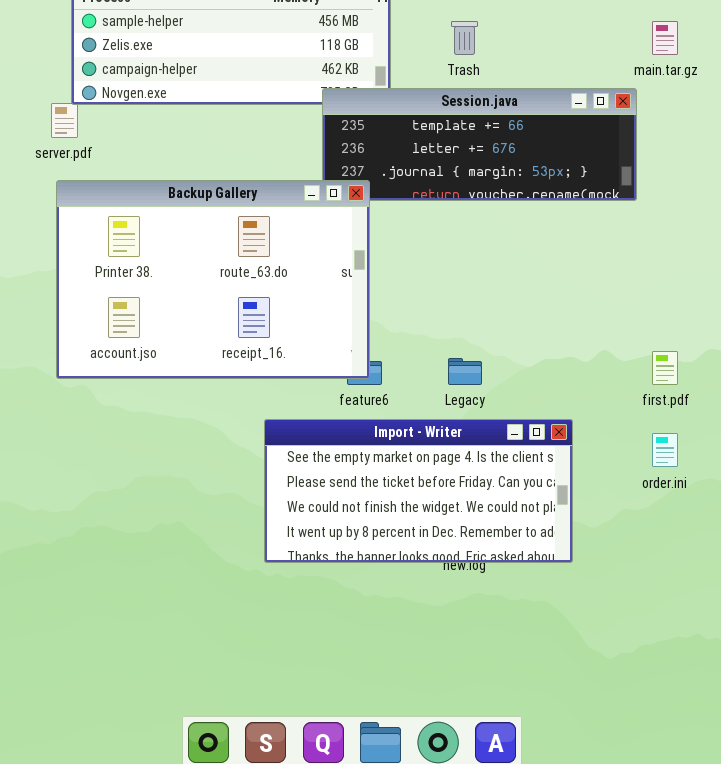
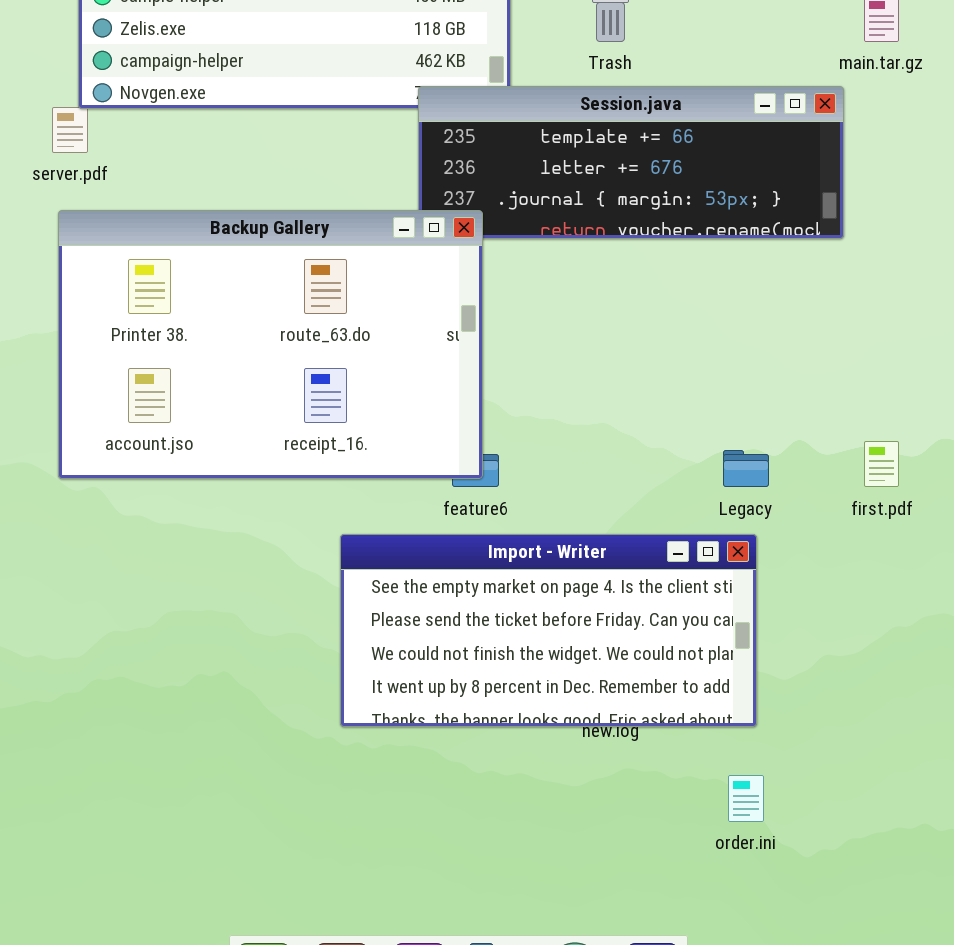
Legacy: [448,358,482,385] -> [723,450,769,487], moved
order.ini: [652,433,678,467] -> [728,775,764,822], moved

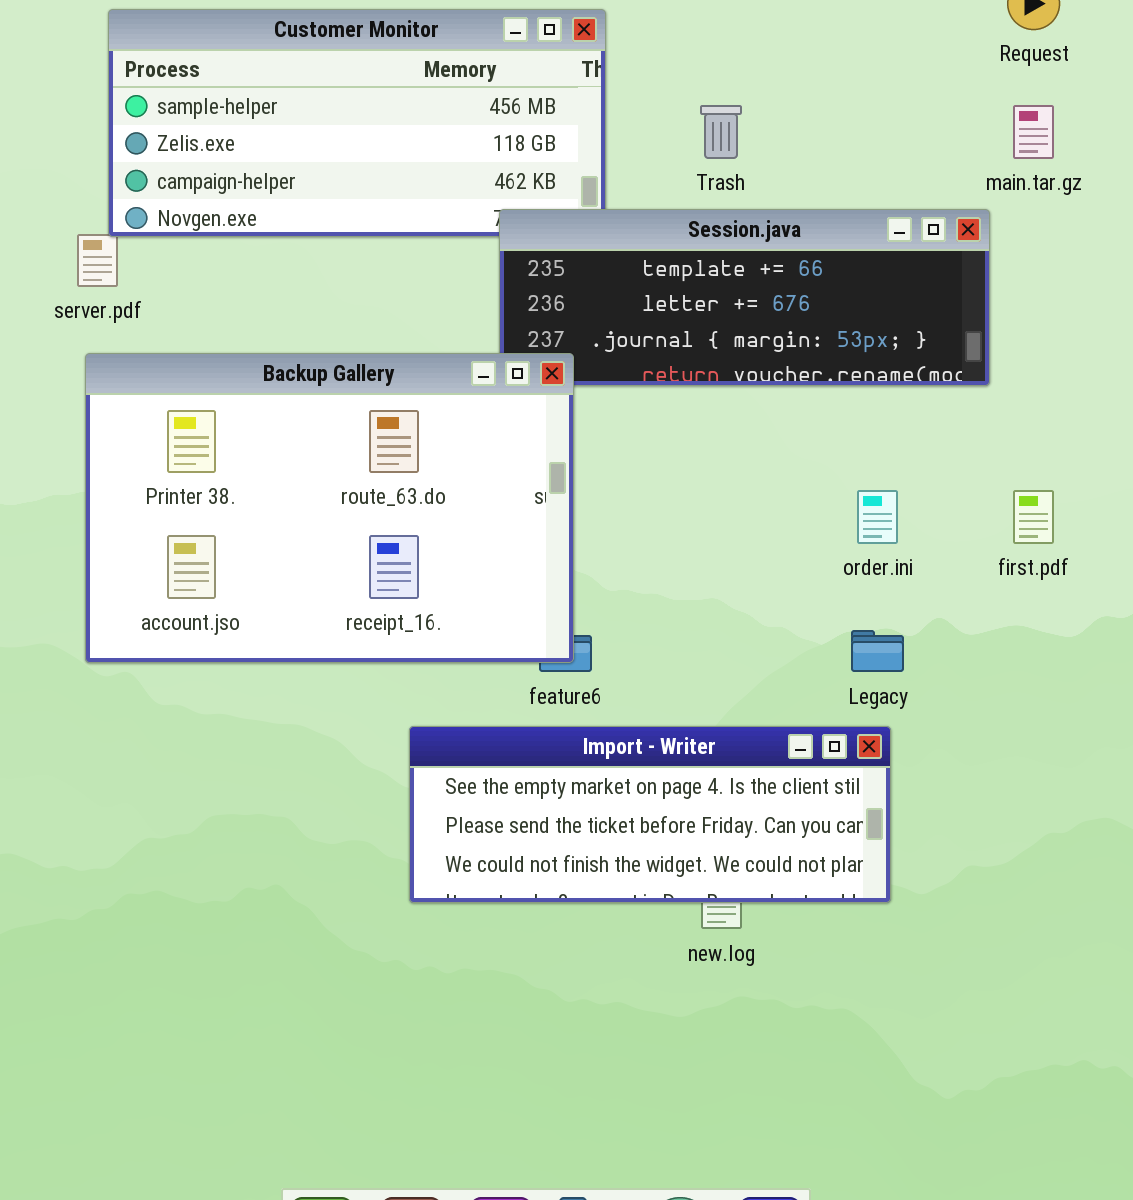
first.pdf: [864,441,899,487] -> [1013,490,1054,544], moved
Import - Writer: [340,534,757,727] -> [409,726,891,903], resized
order.ini: [728,775,764,822] -> [857,490,898,544], moved

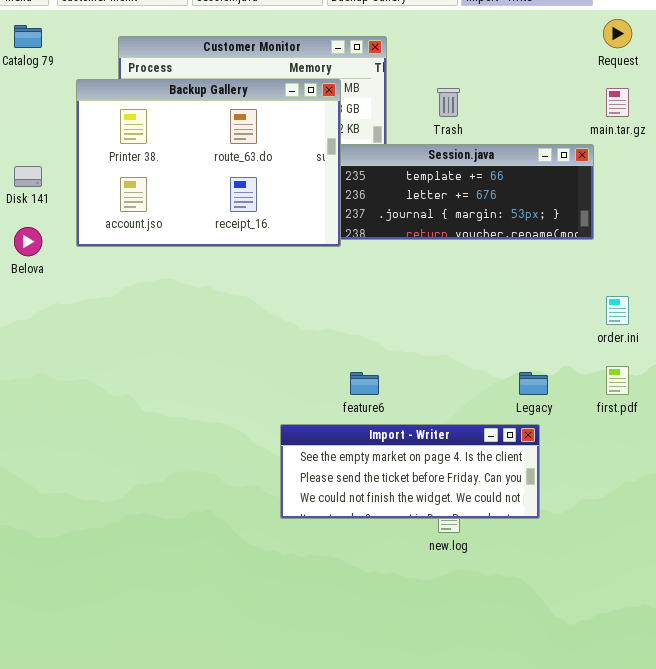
Backup Gallery: [85,353,574,663] -> [76,79,341,247], moved
order.ini: [857,490,898,544] -> [606,296,629,325], moved
first.pdf: [1013,490,1054,544] -> [606,366,629,395], moved

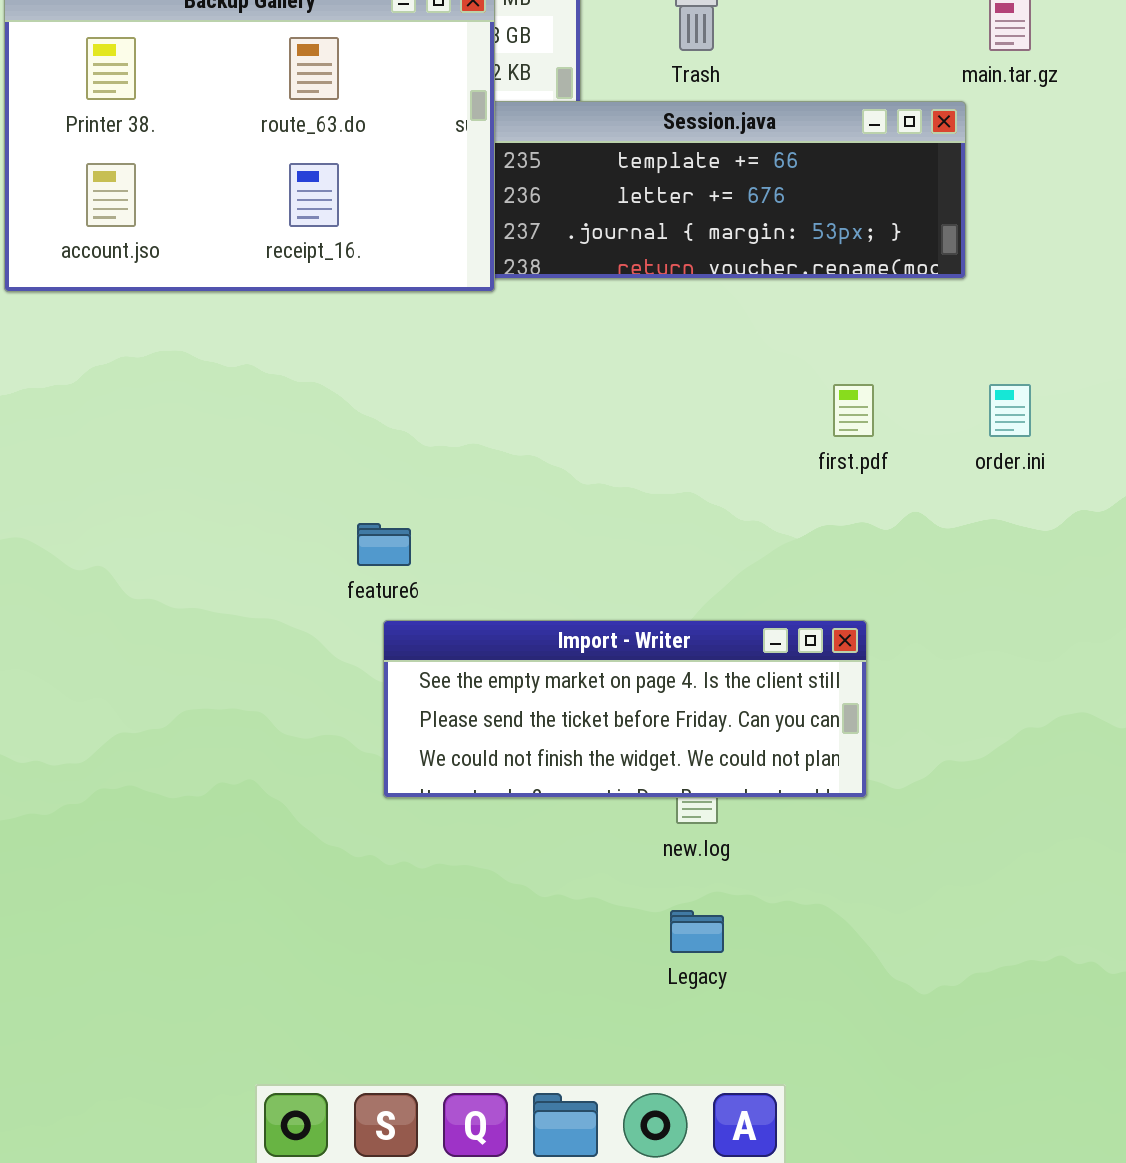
first.pdf: [606,366,629,395] -> [833,384,874,437], moved
feature6: [350,372,379,395] -> [357,523,411,566], moved
Legacy: [519,372,548,395] -> [670,910,724,953], moved

